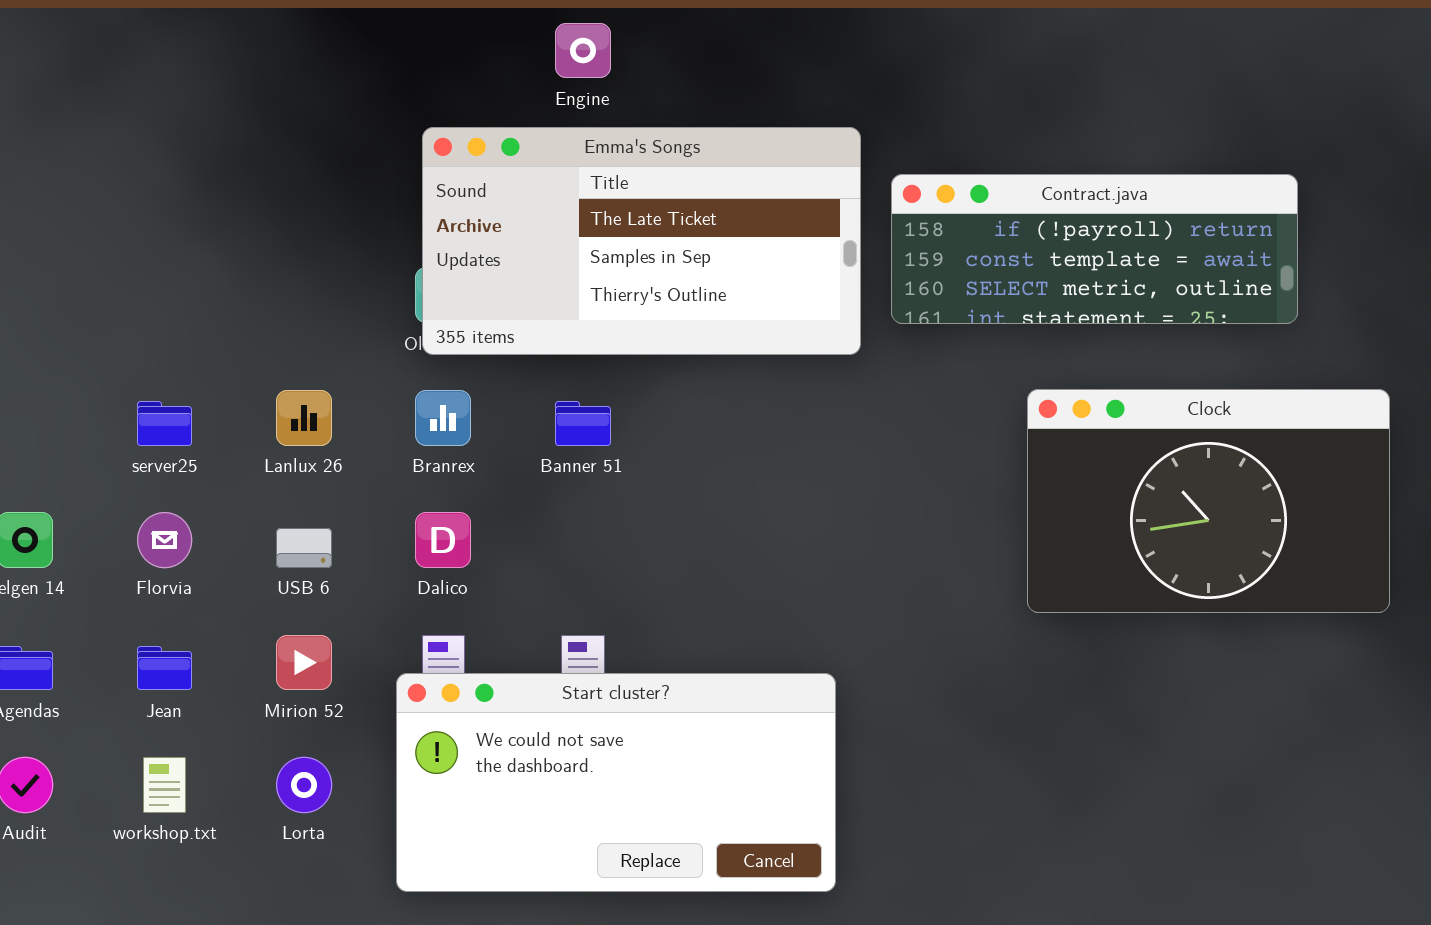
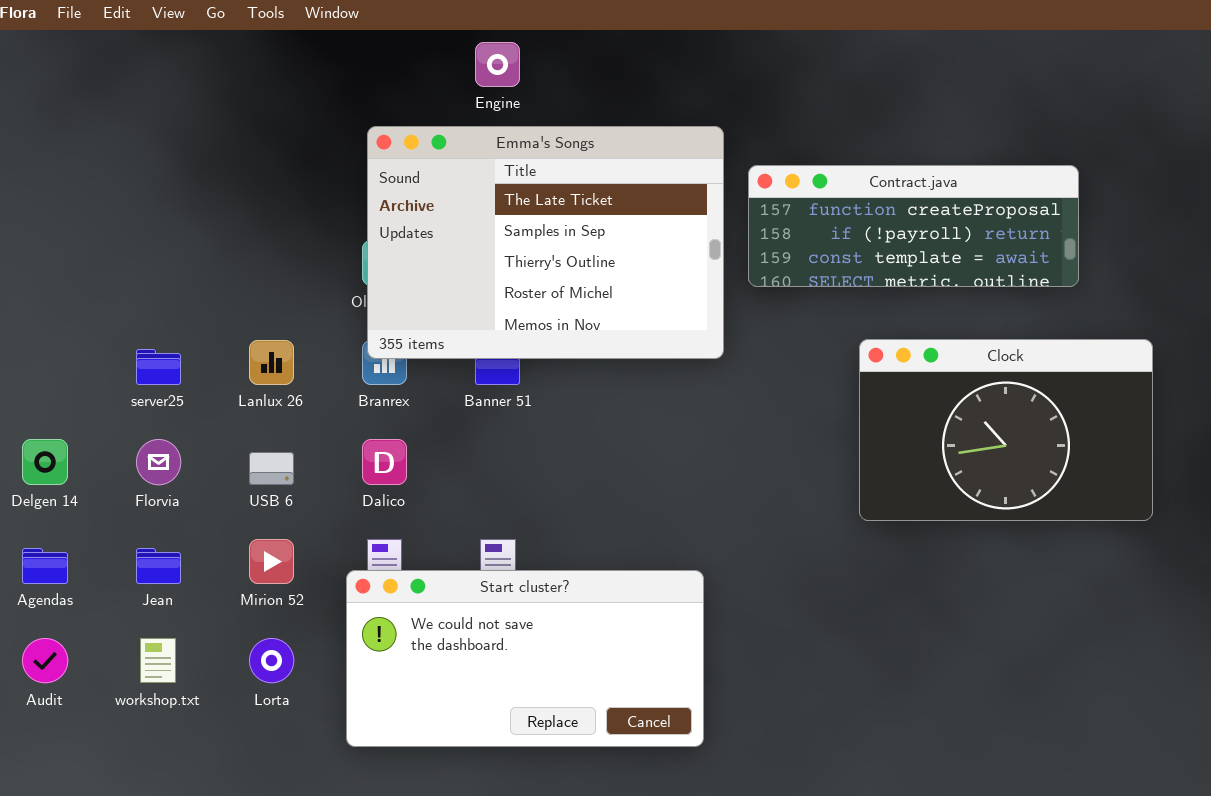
Emma's Songs: [422,127,861,355] -> [367,126,724,359], resized
Contract.java: [891,174,1298,324] -> [748,165,1079,287], scrolled up 1 row

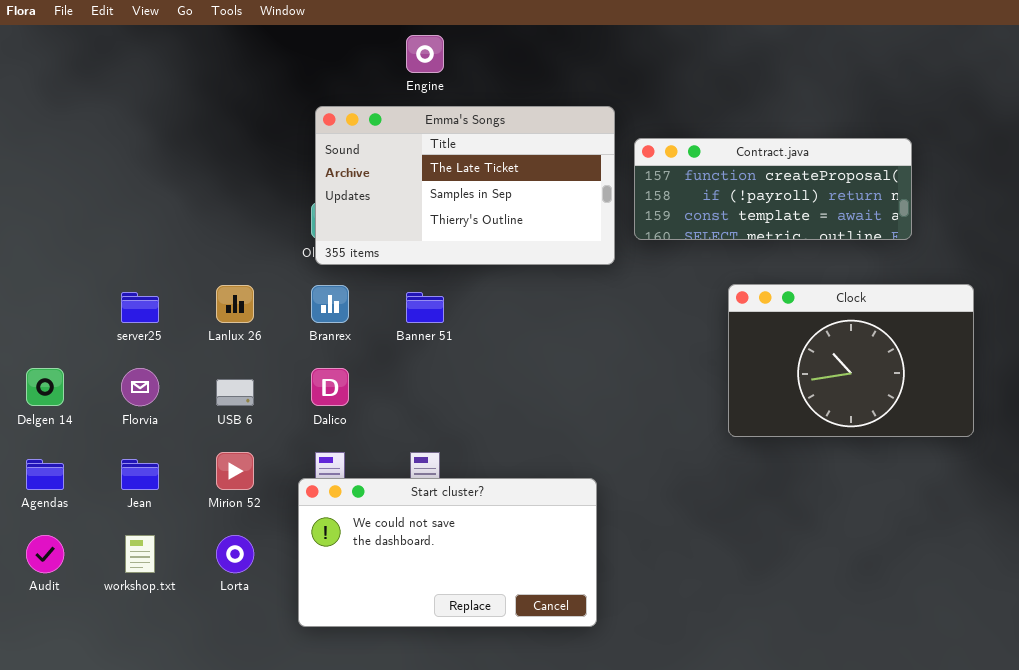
Emma's Songs: [367,126,724,359] -> [315,106,615,265], resized

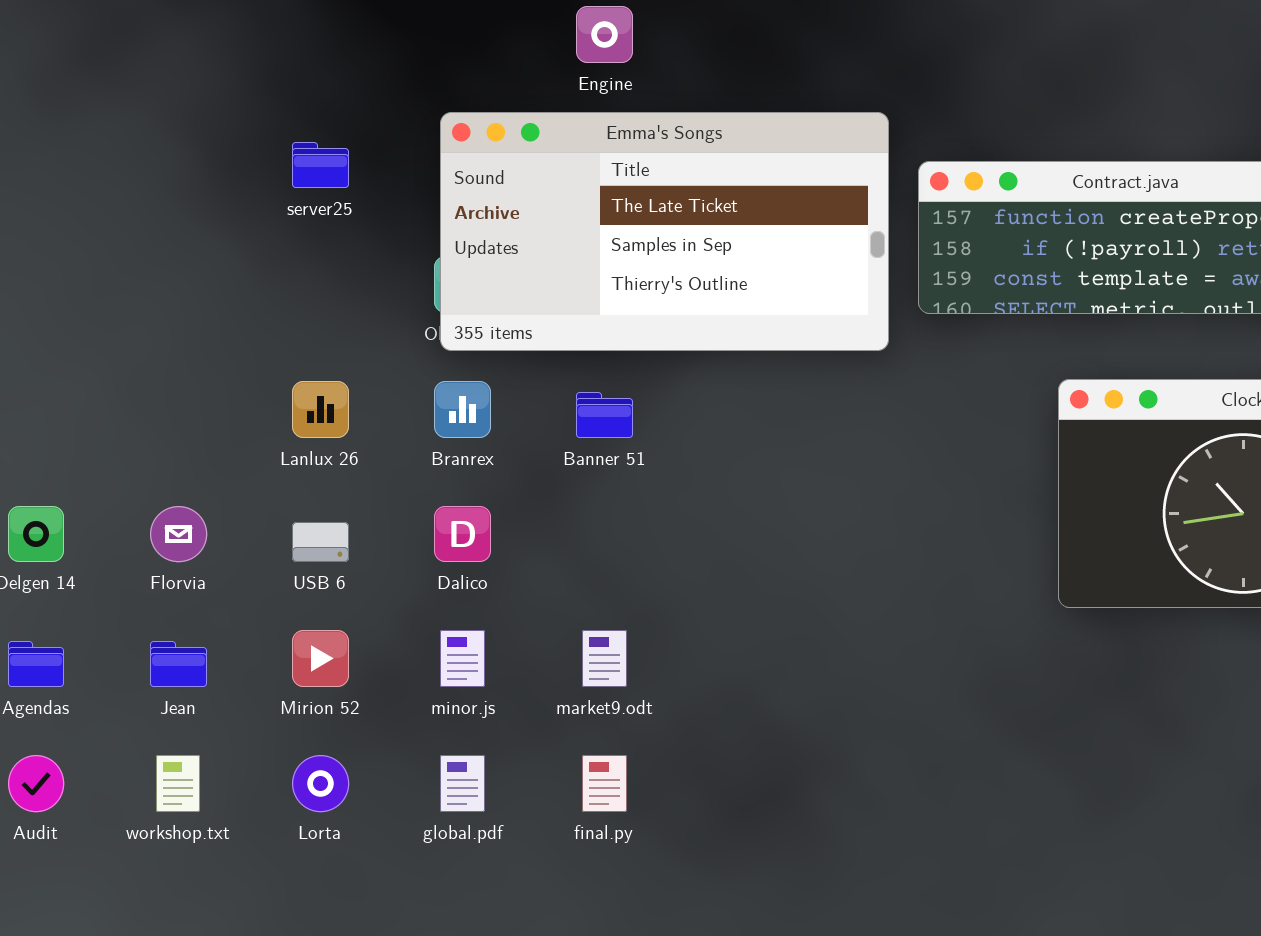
server25: [121,292,159,323] -> [292,142,349,188], moved
Start cluster?: [298,478,597,627] -> none, closed

